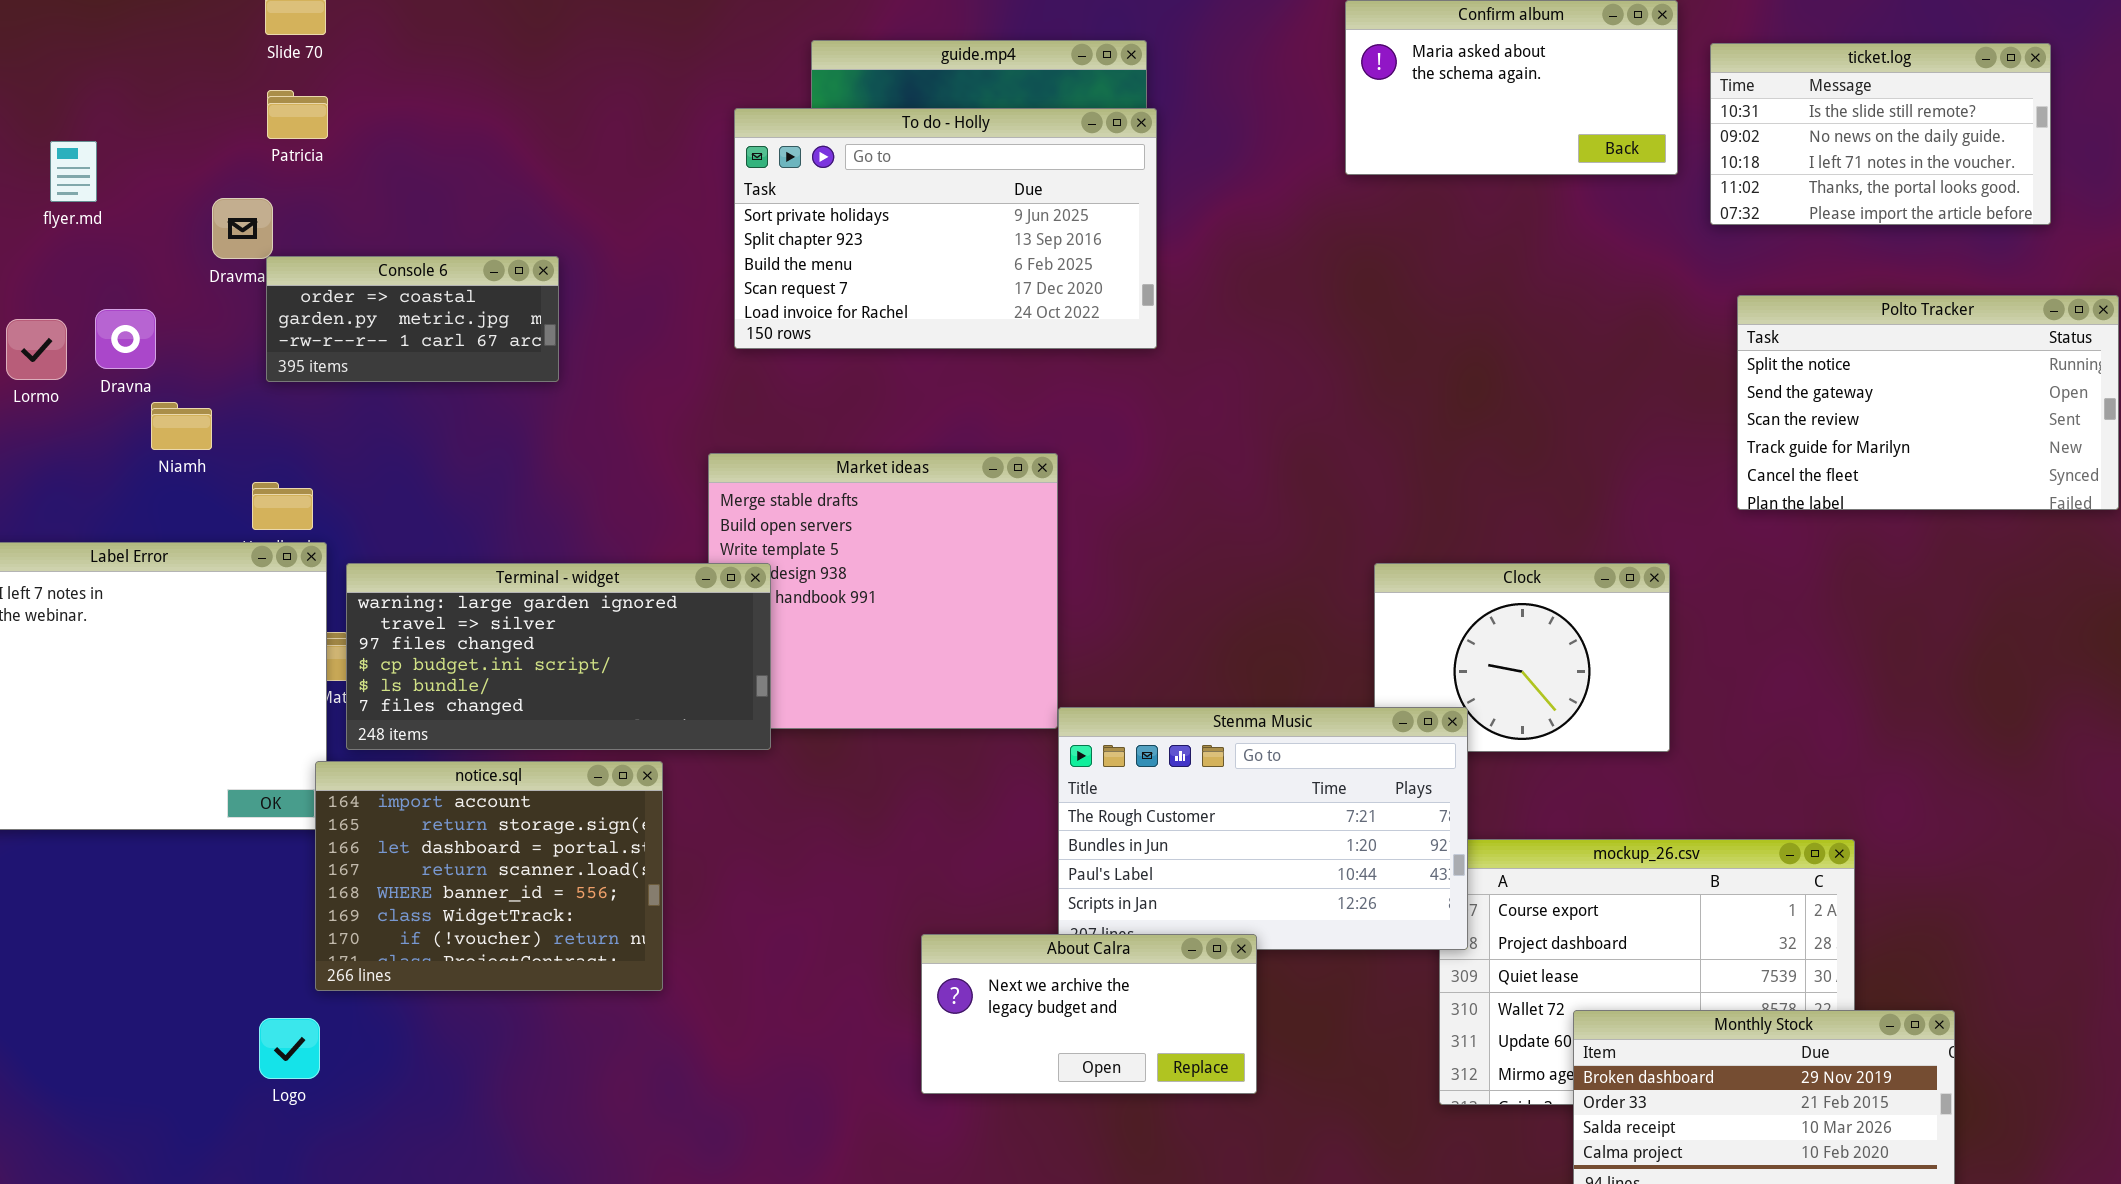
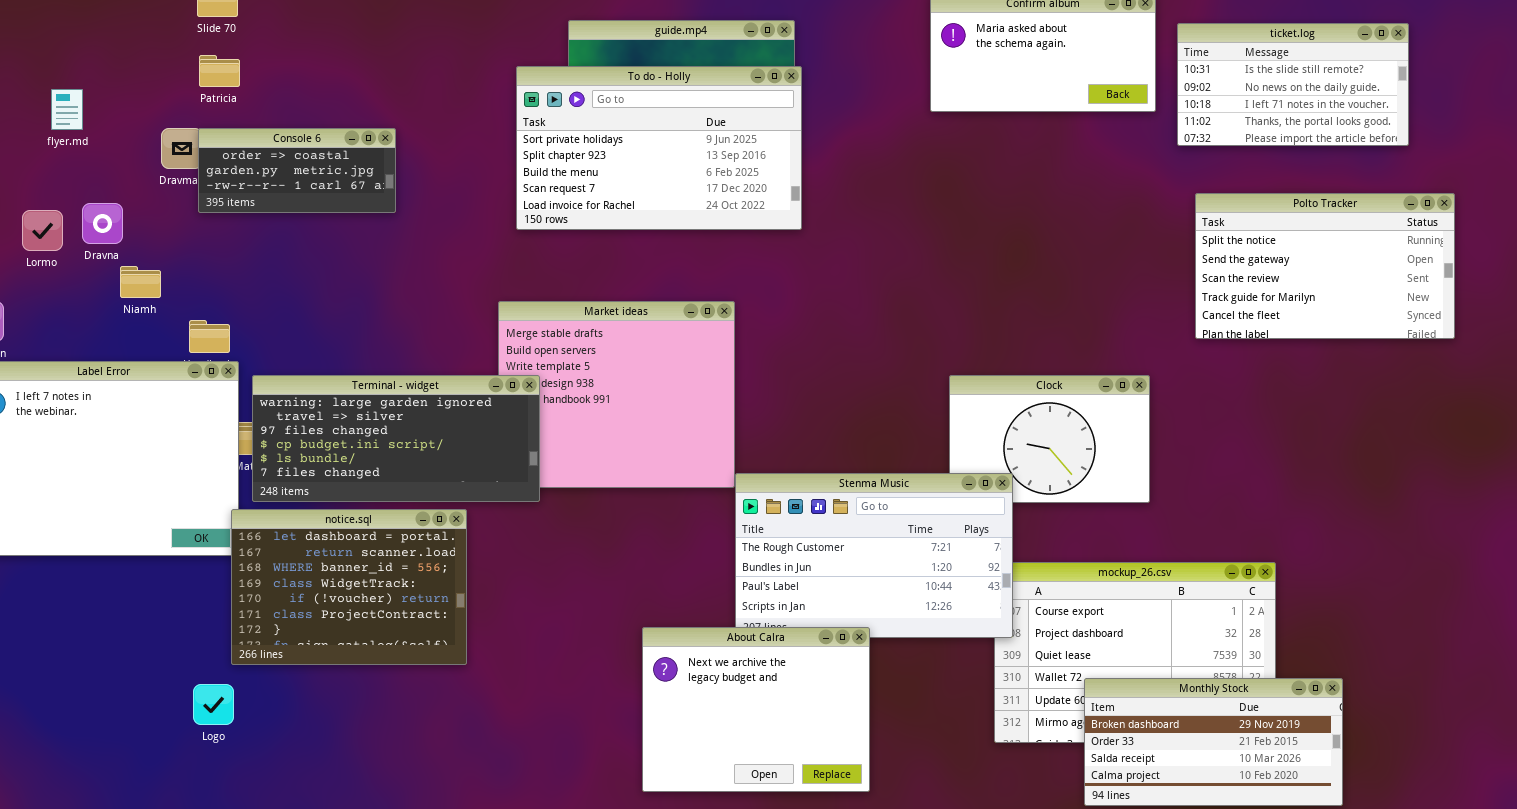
Console 6: [266,256,559,382] -> [198,128,396,213], moved
notice.sql: [315,761,663,991] -> [231,509,467,665], scrolled down 2 rows
About Calra: [921,934,1257,1094] -> [642,627,870,792], resized

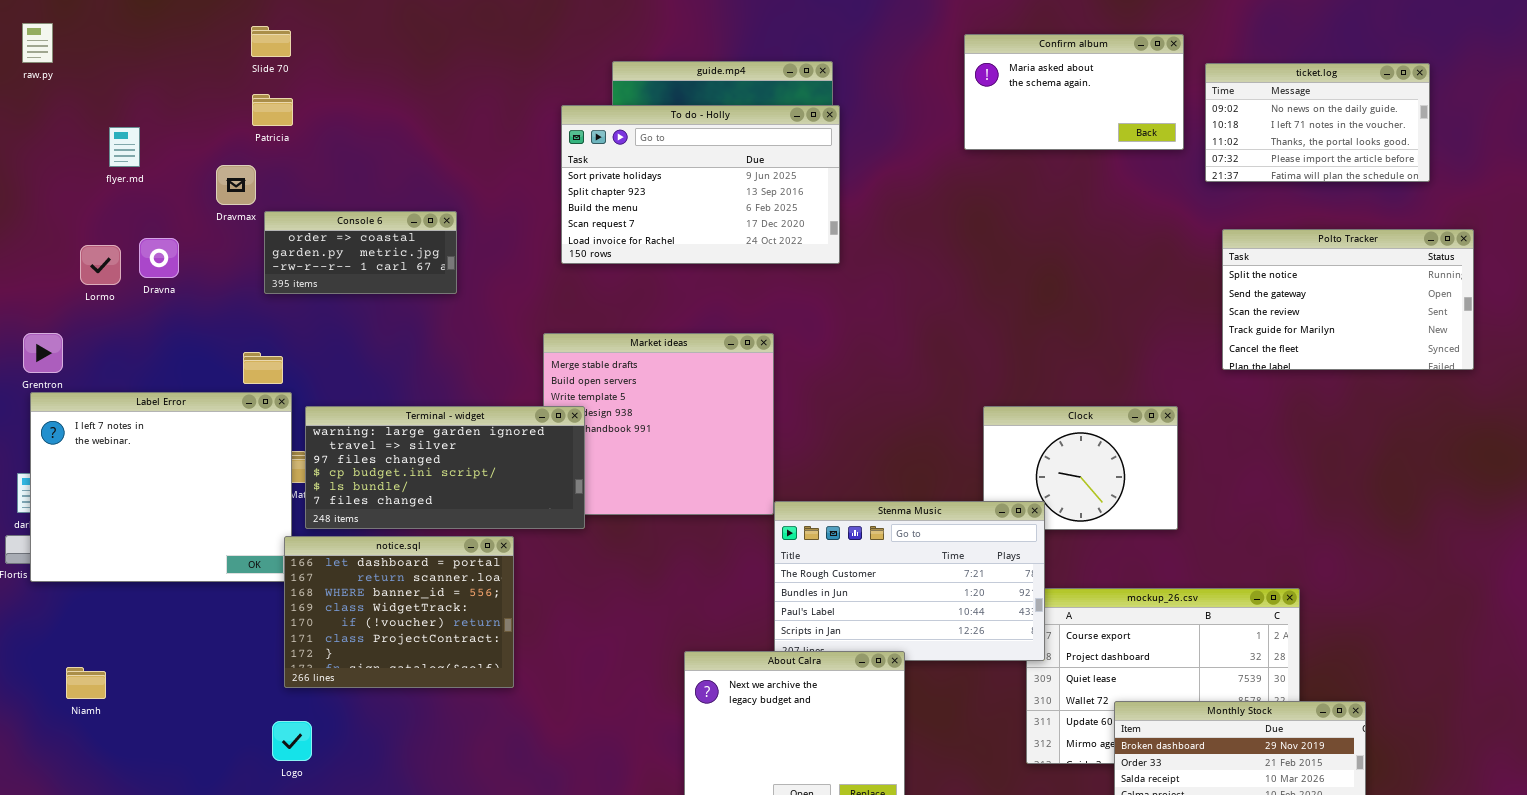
ticket.log: [1177,23,1409,146] -> [1205,63,1430,182], scrolled down 1 row
Console 6: [198,128,396,213] -> [264,211,457,294], moved
Niamh: [120,266,161,298] -> [66,667,106,699], moved
Logo: [193,684,234,725] -> [272,721,312,761], moved

